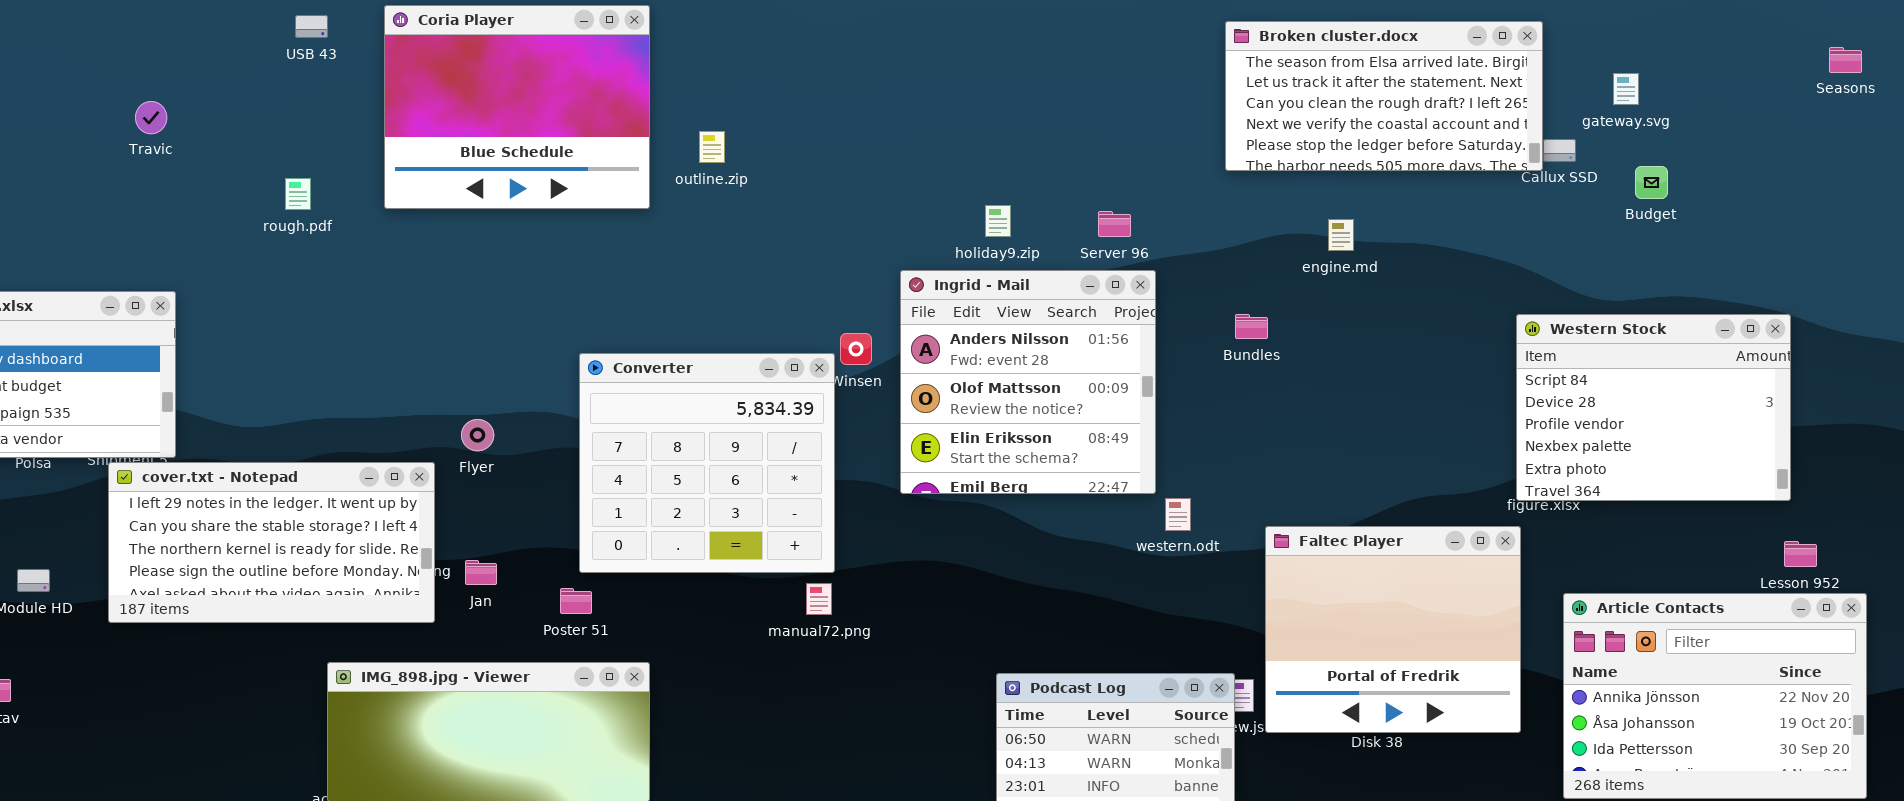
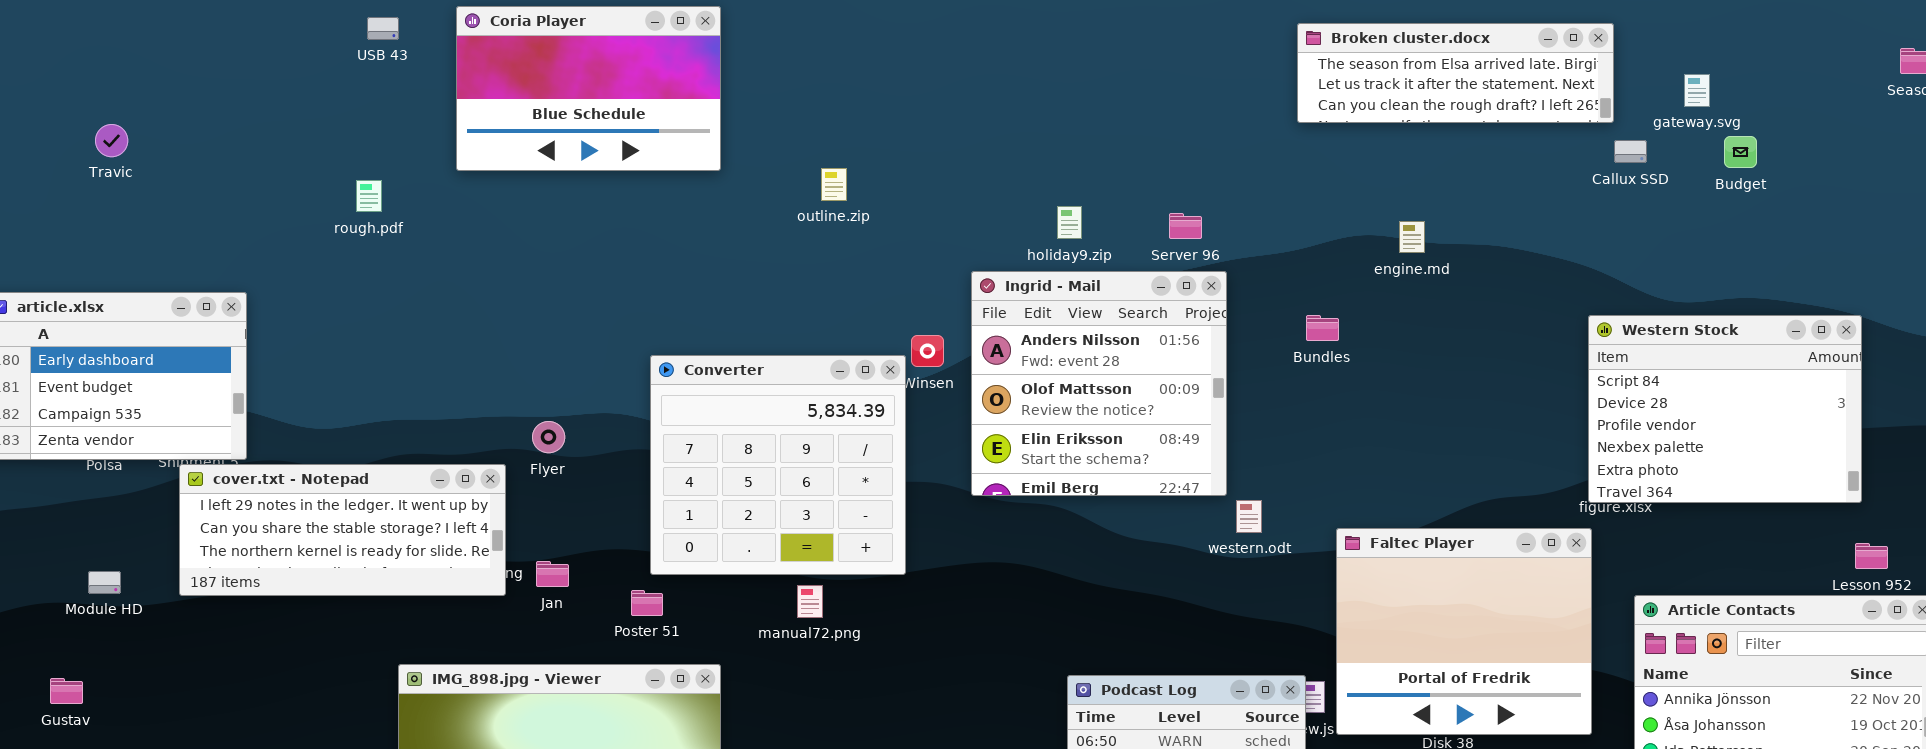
Coria Player: [384,5,650,209] -> [456,6,721,171], resized
Broken cluster.docx: [1225,21,1543,171] -> [1297,23,1614,123], resized
Travic: [135,101,167,134] -> [95,124,128,157], moved
outline.zip: [699,131,725,163] -> [821,168,847,201], moved
Budget: [1635,166,1668,199] -> [1724,136,1757,168], moved
cover.txt - Notepad: [108,462,435,623] -> [179,464,506,596], resized
manual72.png: [806,583,832,615] -> [797,585,823,618], moved

